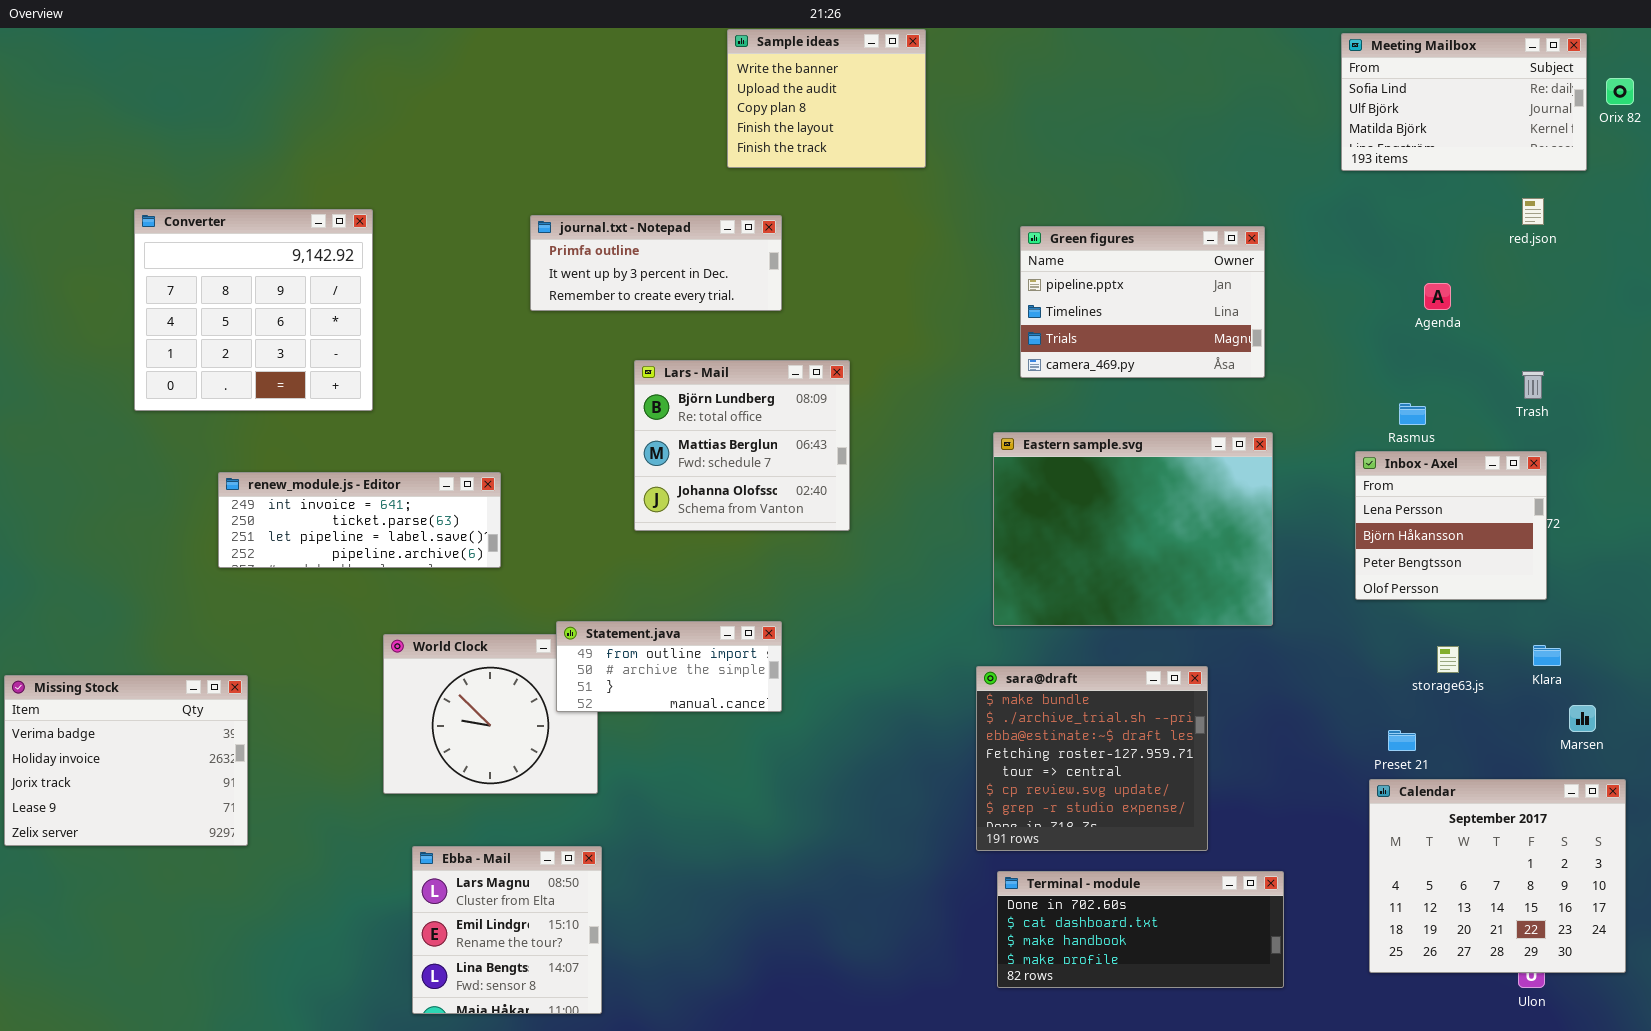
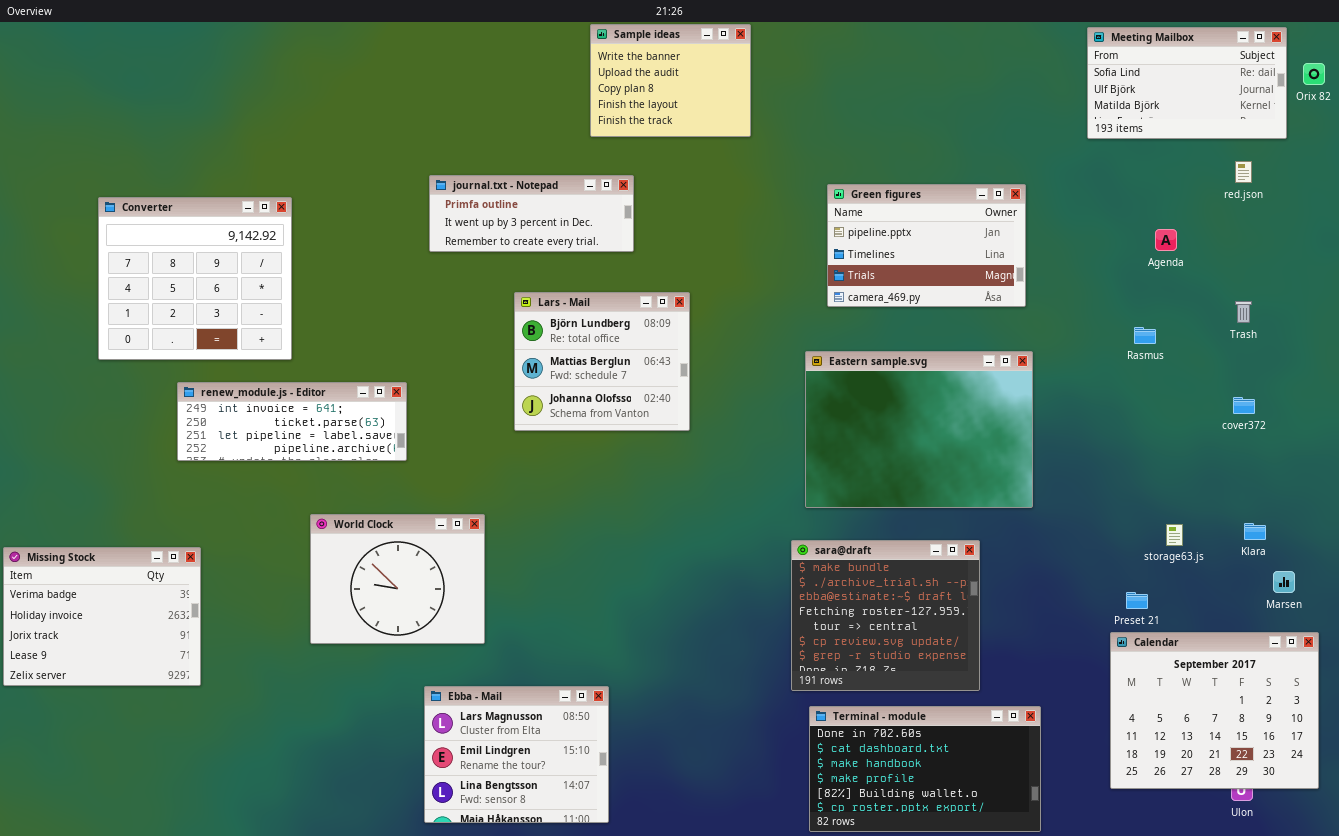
Converter: [134,209,373,411] -> [98,197,292,360], moved
Inbox - Axel: [1355,451,1547,600] -> none, closed
Statement.java: [556,621,782,712] -> none, closed
Ebba - Mail: [412,846,602,1014] -> [424,686,609,823], moved, resized
Terminal - module: [997,871,1284,988] -> [809,706,1041,832], resized

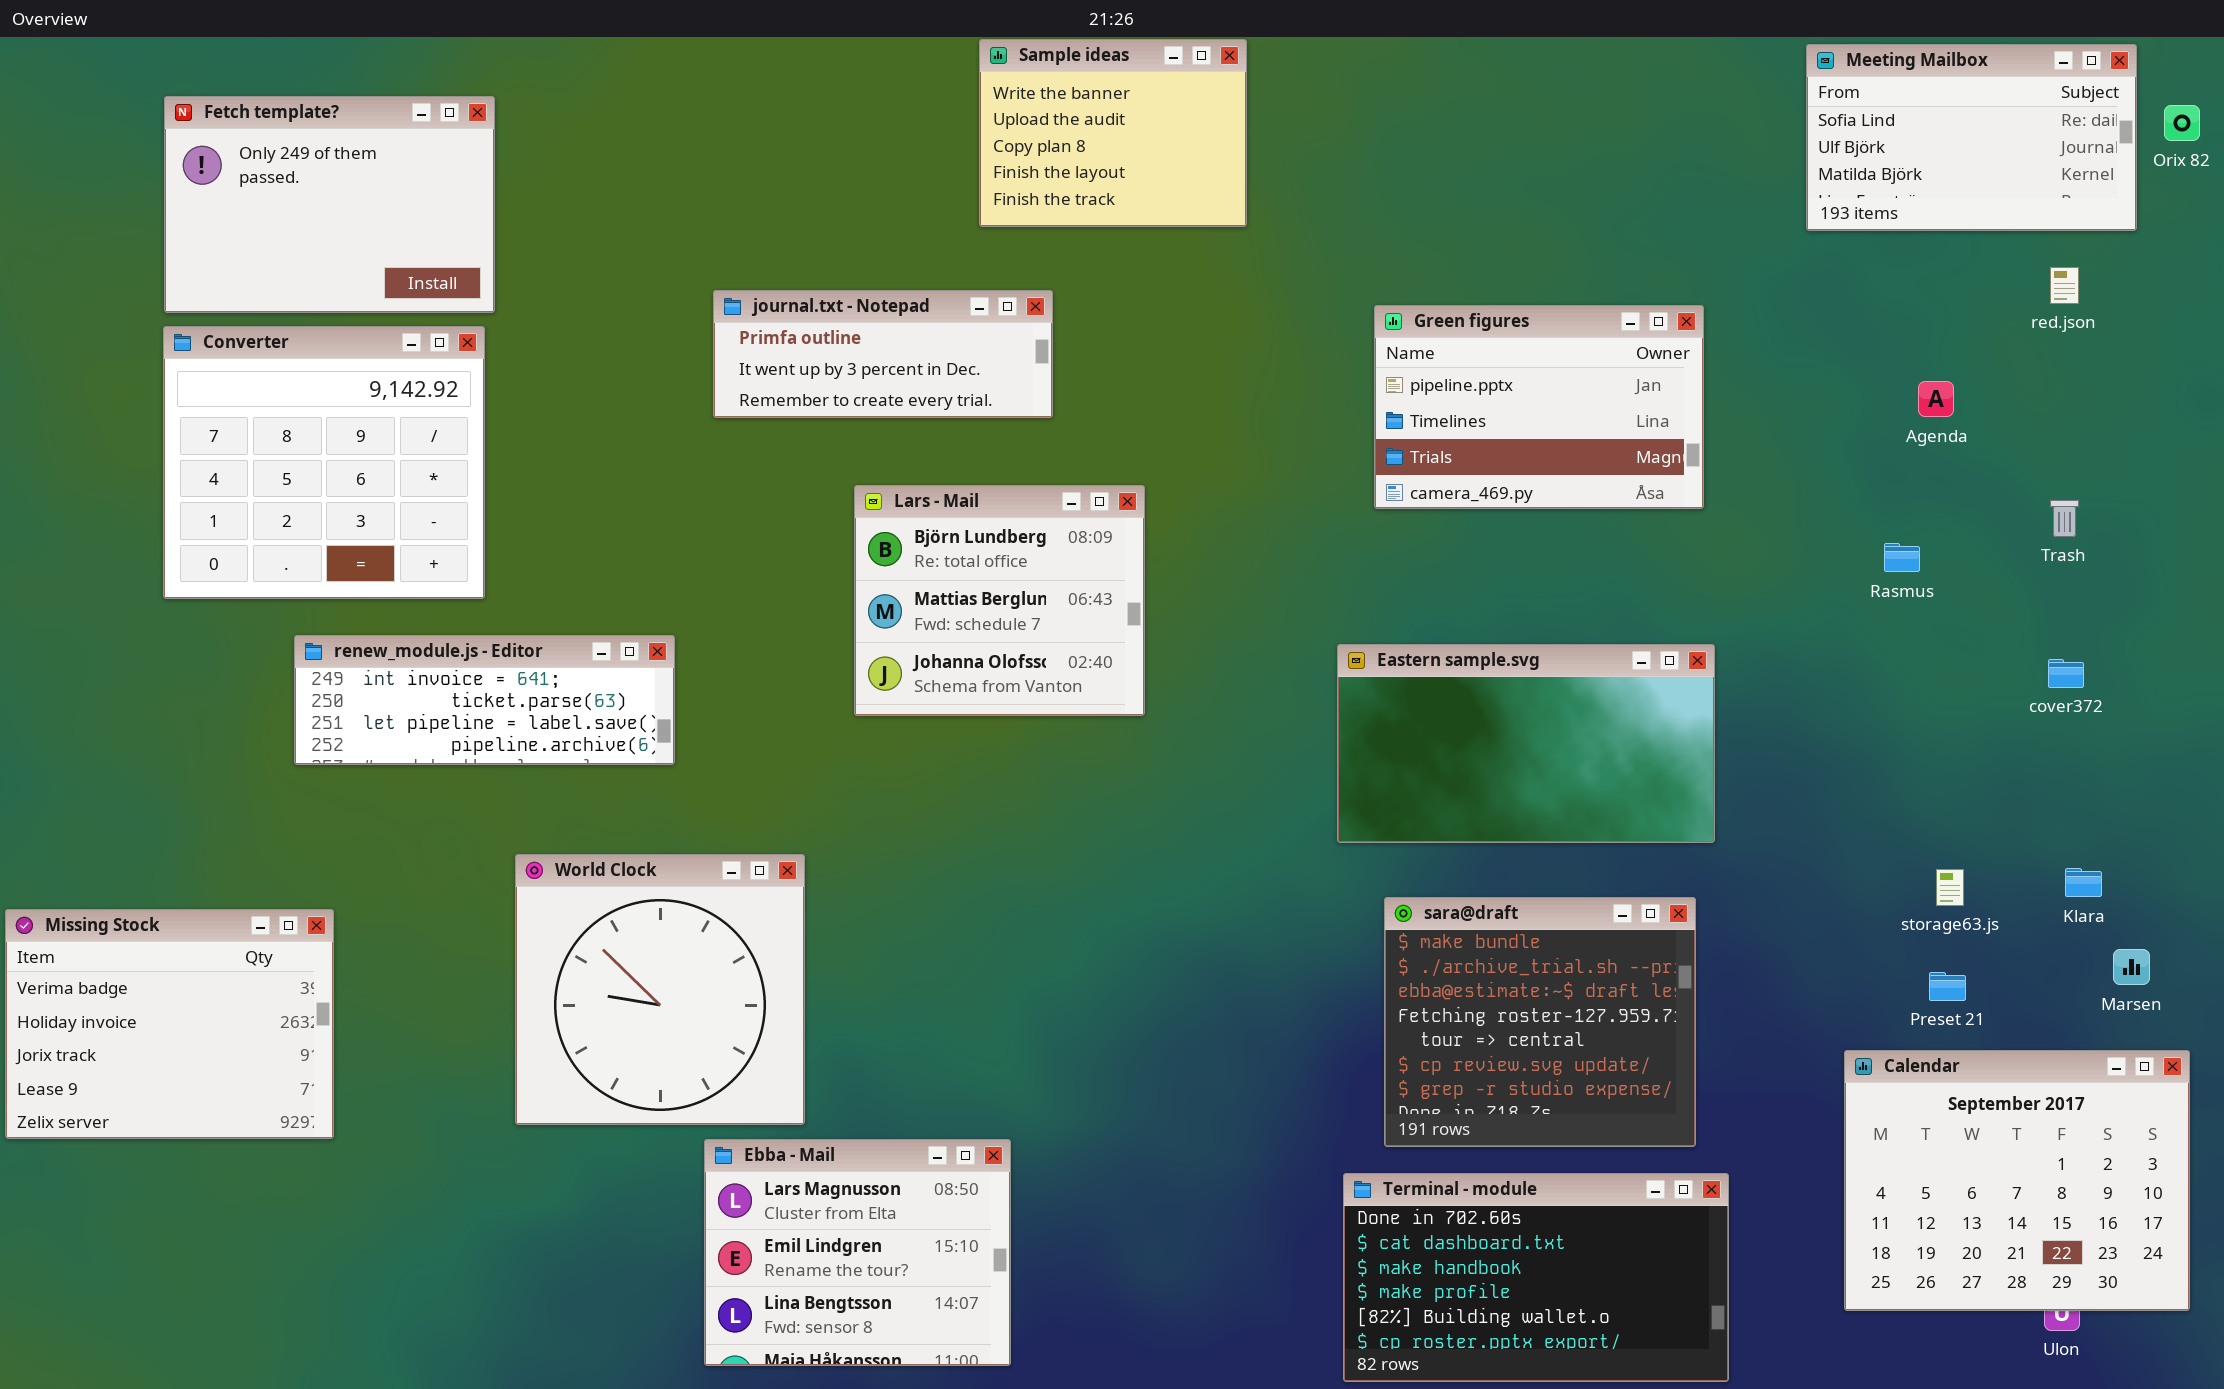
Fetch template?: none -> [164,96,495,313], opened
Eastern sample.svg: [805,351,1033,508] -> [1337,644,1715,843], resized
World Clock: [310,514,485,644] -> [515,854,805,1125], resized
sara@draft: [791,540,980,691] -> [1384,897,1696,1147], moved
Preset 21: [1126,592,1148,609] -> [1929,972,1966,1001], moved

